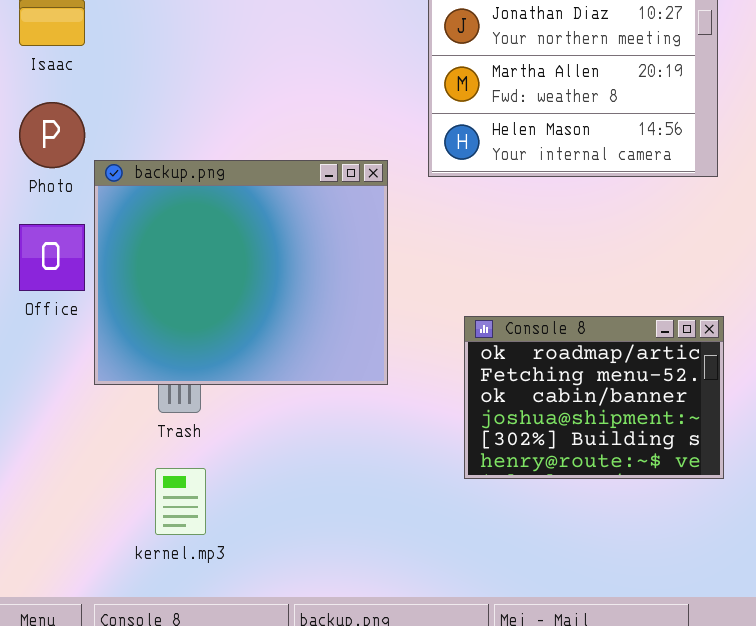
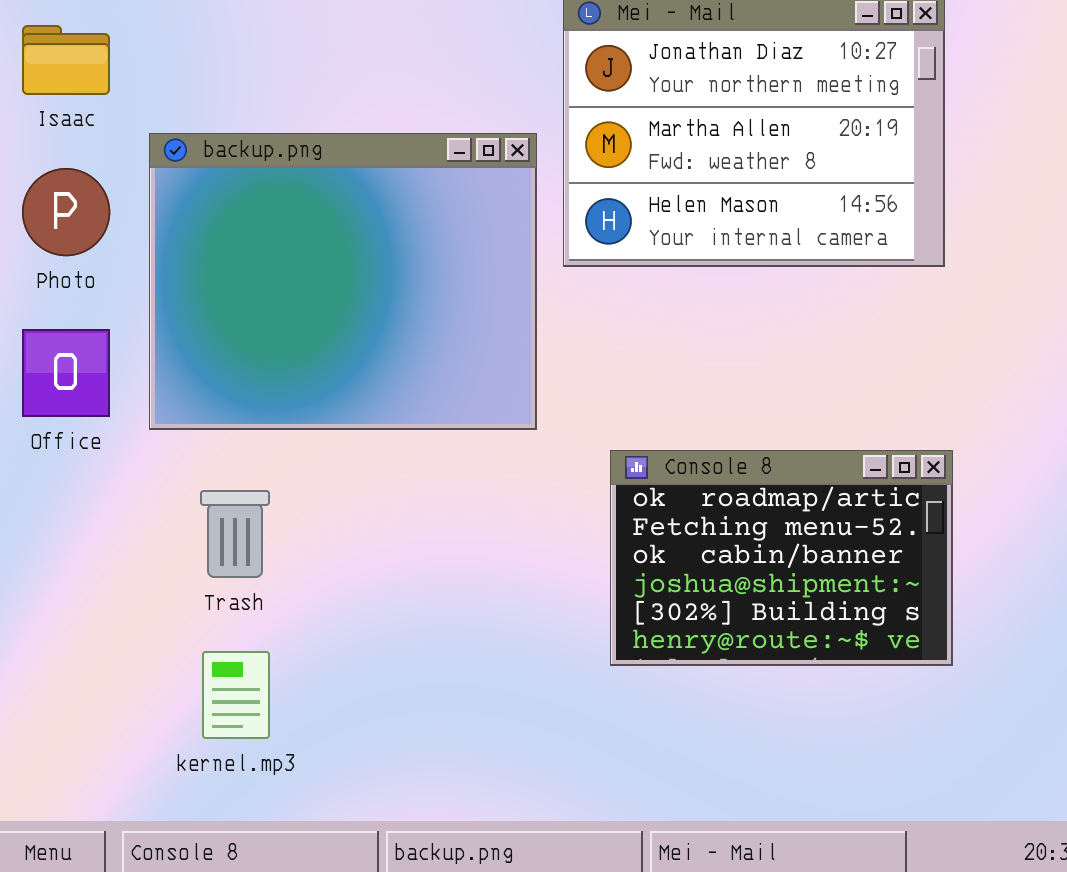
backup.png: [94,160,388,385] -> [149,133,537,430], moved

